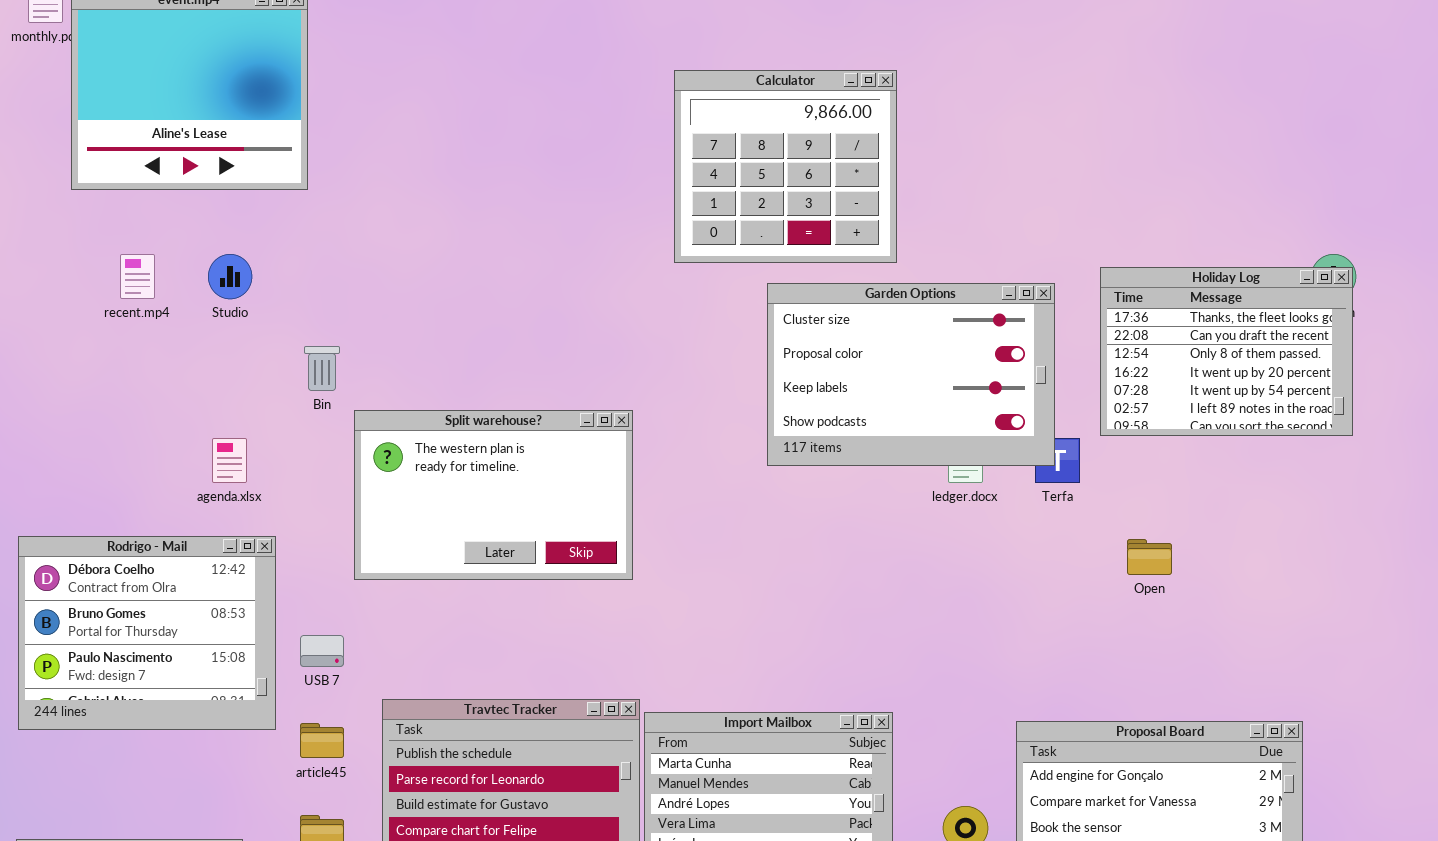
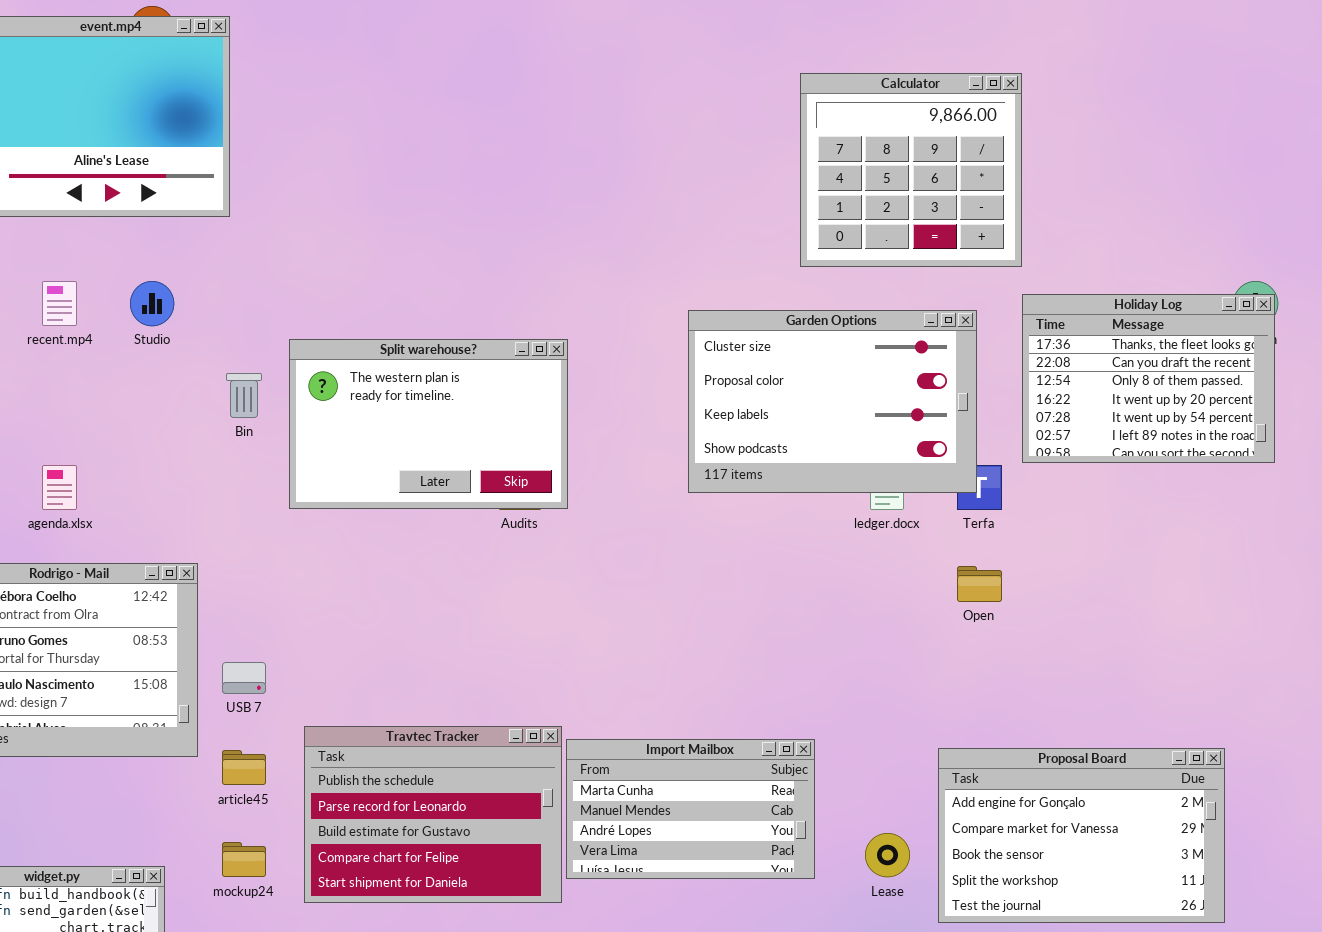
Calculator: [674,70,897,263] -> [800,73,1022,267], moved
Split warehouse?: [354,410,633,580] -> [289,339,568,509], moved
agenda.xlsx: [212,438,247,483] -> [42,465,77,510], moved
Open: [1127,539,1172,575] -> [957,566,1002,602], moved

